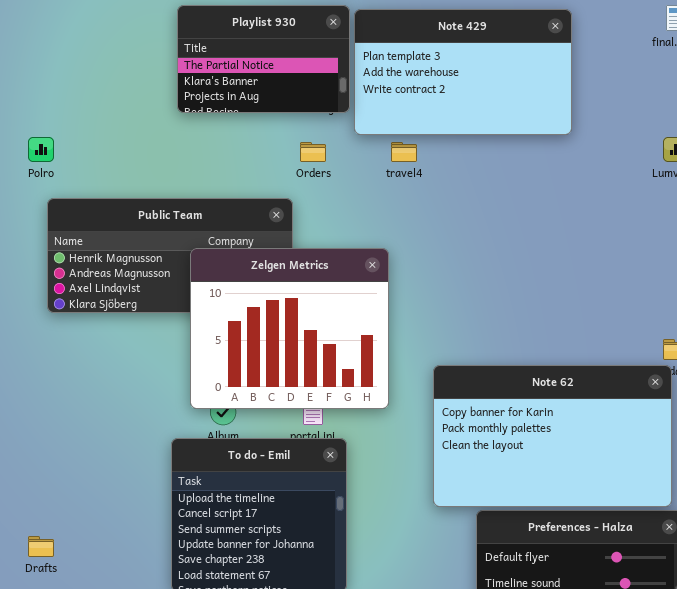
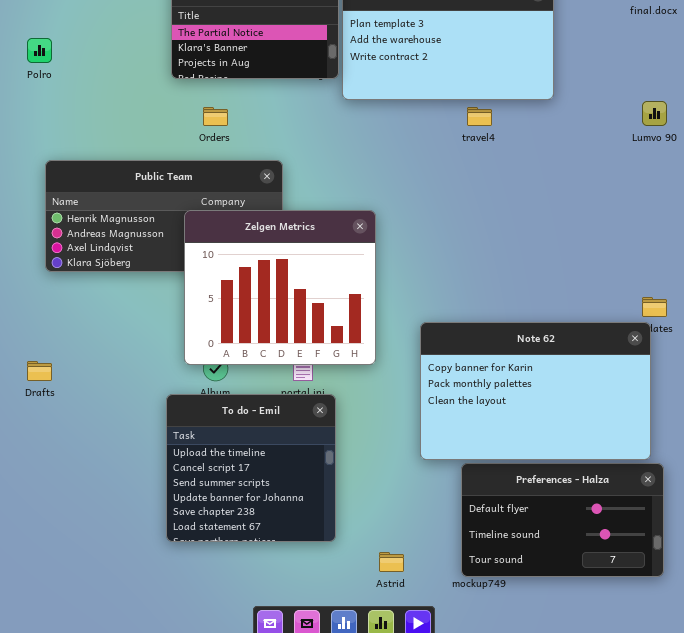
Polro: [28,137,54,162] -> [27,38,52,63], moved
Orders: [300,142,326,162] -> [203,107,228,126], moved
travel4: [391,142,417,162] -> [467,107,492,126], moved
Drafts: [28,536,54,557] -> [27,361,52,381], moved

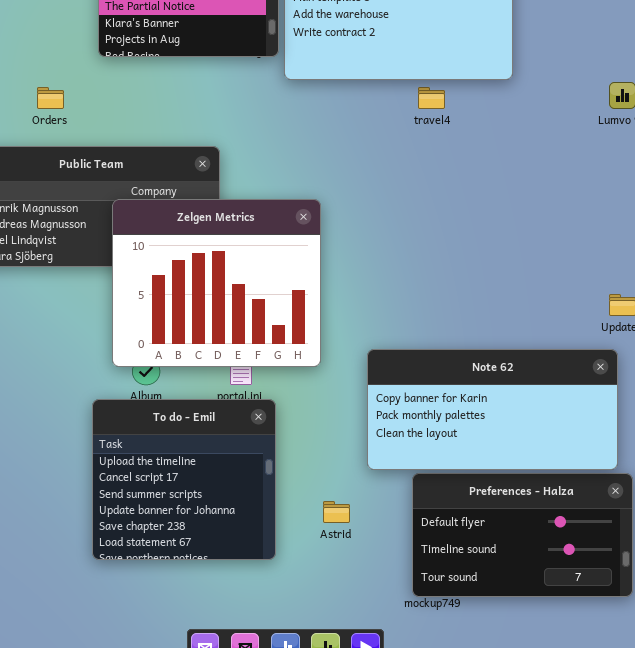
Orders: [203,107,228,126] -> [37,87,64,109], moved
Note 62: [420,322,651,460] -> [367,349,618,470], resized
Astrid: [379,552,404,572] -> [323,501,350,523], moved

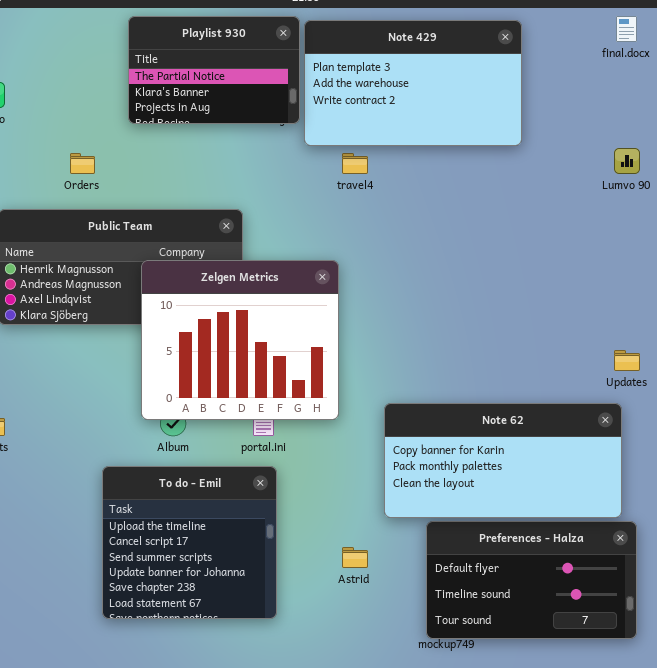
travel4: [418,87,445,109] -> [342,153,368,174], moved
To do - Emil: [92,399,276,560] -> [102,466,277,619], moved

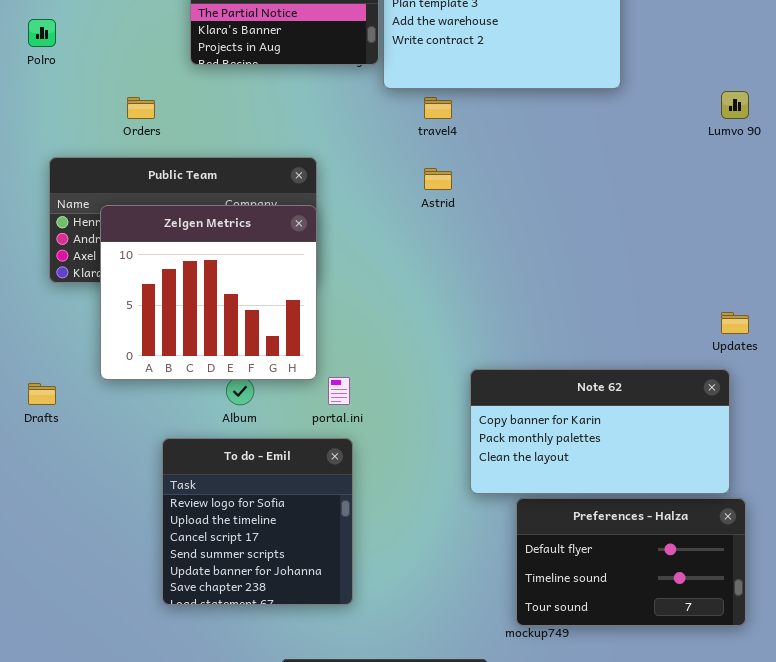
Zelgen Metrics: [141,260,339,420] -> [100,205,317,380], moved
To do - Emil: [102,466,277,619] -> [162,438,353,605], scrolled up 1 row
Astrid: [342,547,368,568] -> [424,168,452,190], moved

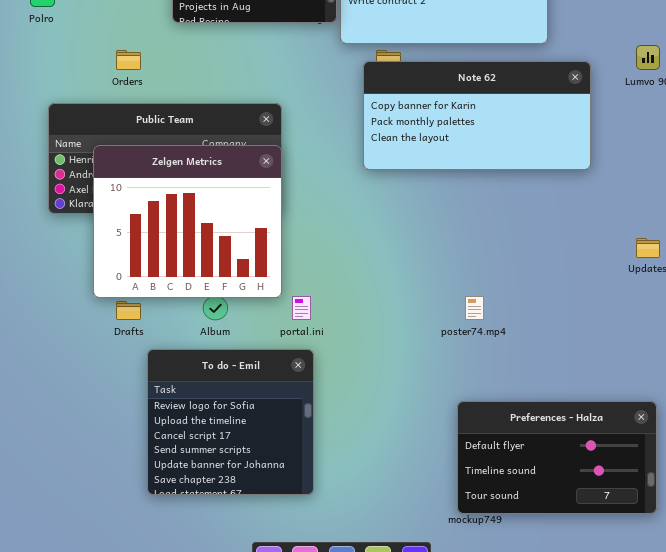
Note 62: [470,369,730,494] -> [363,61,591,170], moved
Drafts: [28,383,56,405] -> [116,301,141,320], moved

